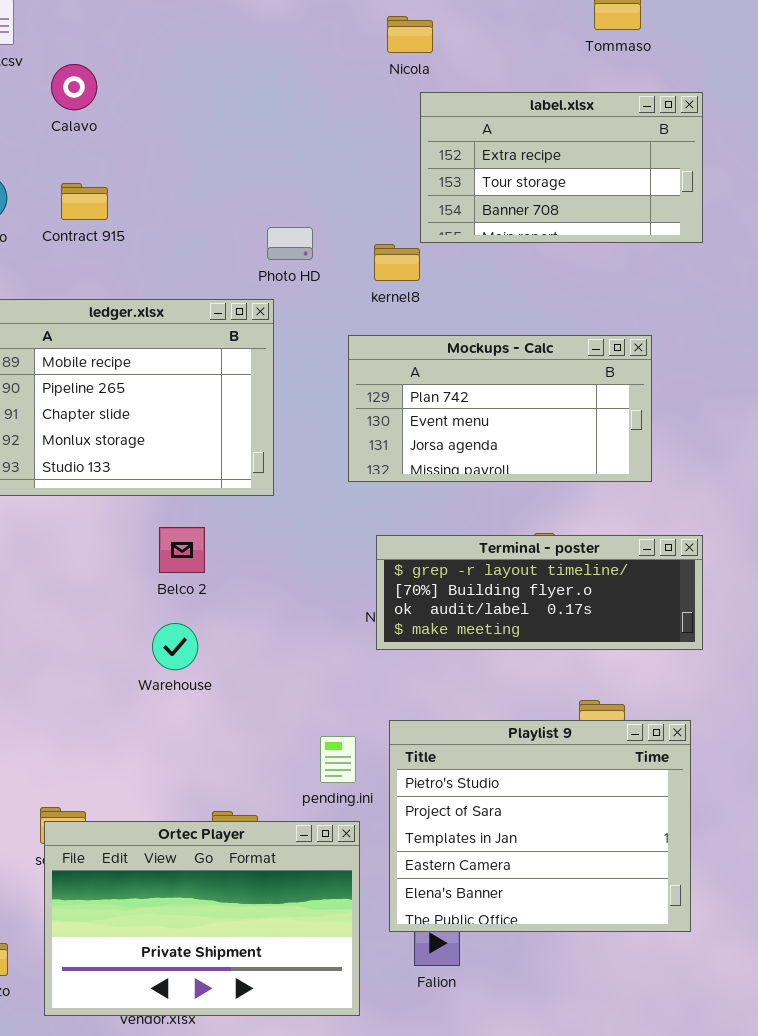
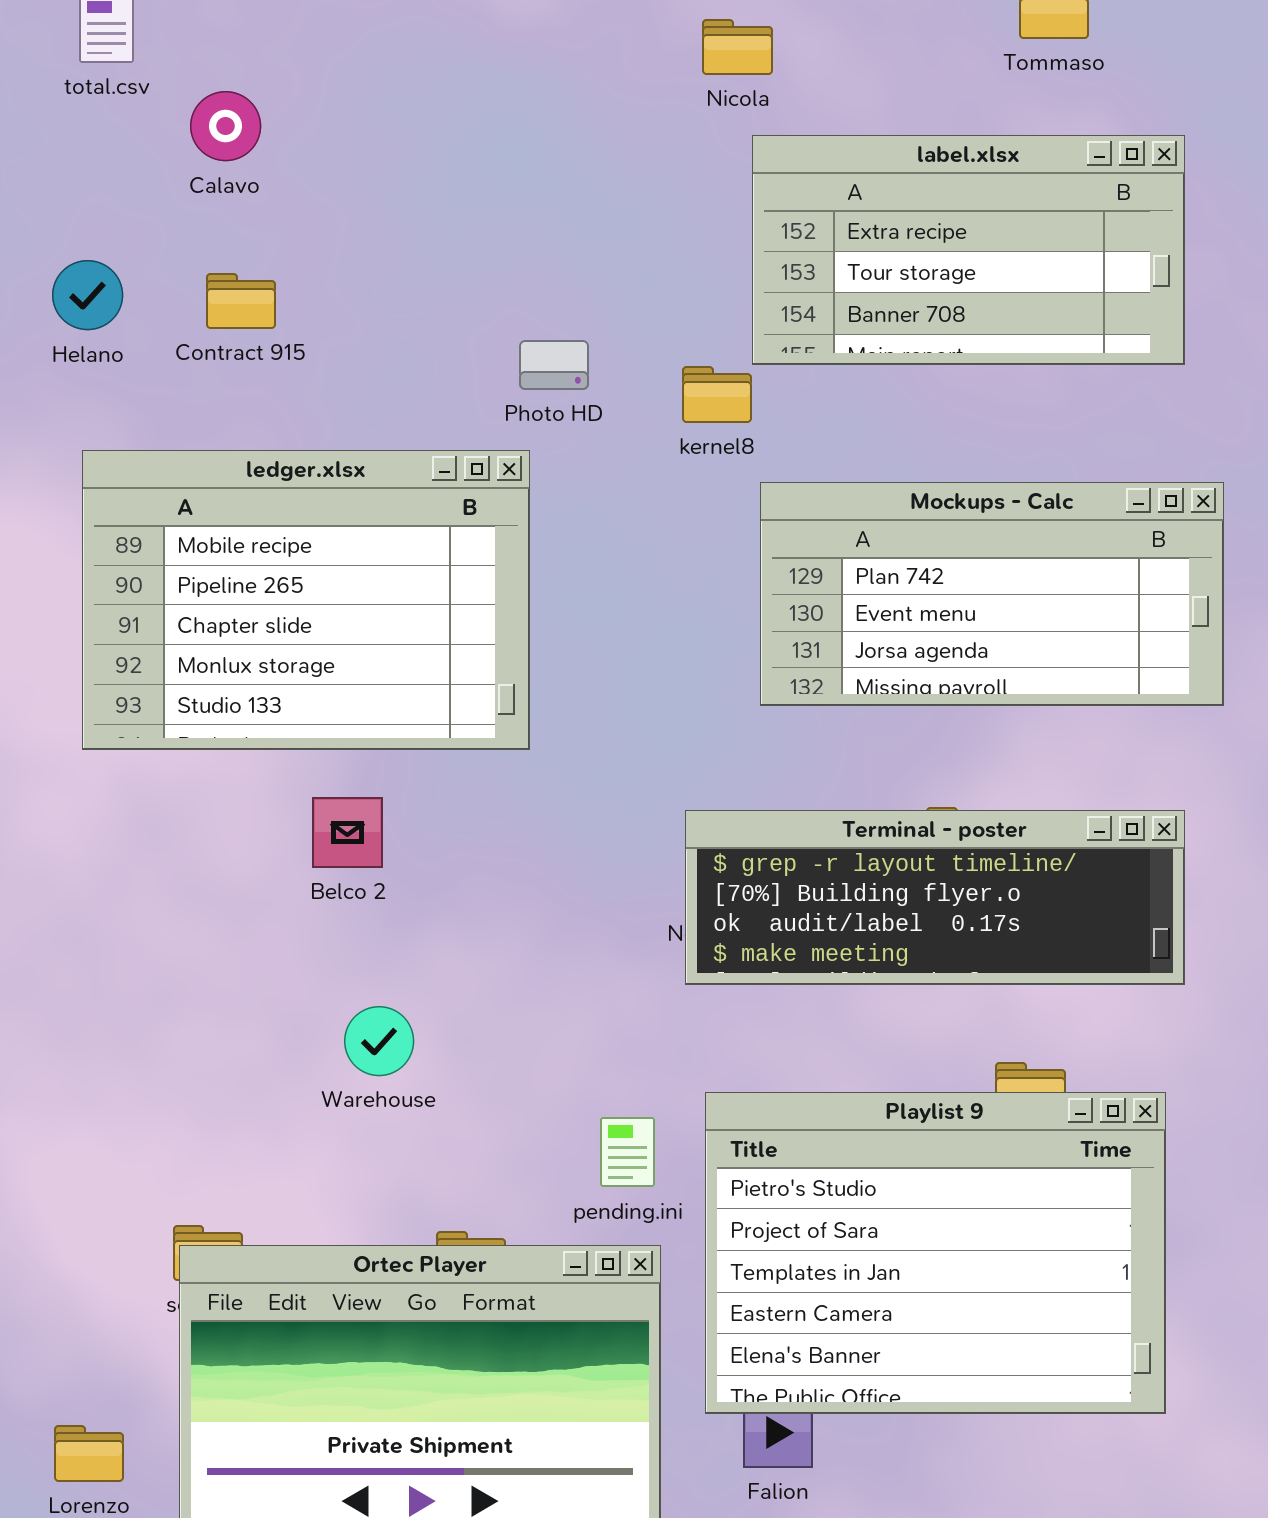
Mockups - Calc: [348,335,652,482] -> [760,482,1224,706], moved
Belco 2: [159,527,205,573] -> [312,797,383,868], moved
Warehouse: [152,623,198,670] -> [344,1006,414,1076], moved

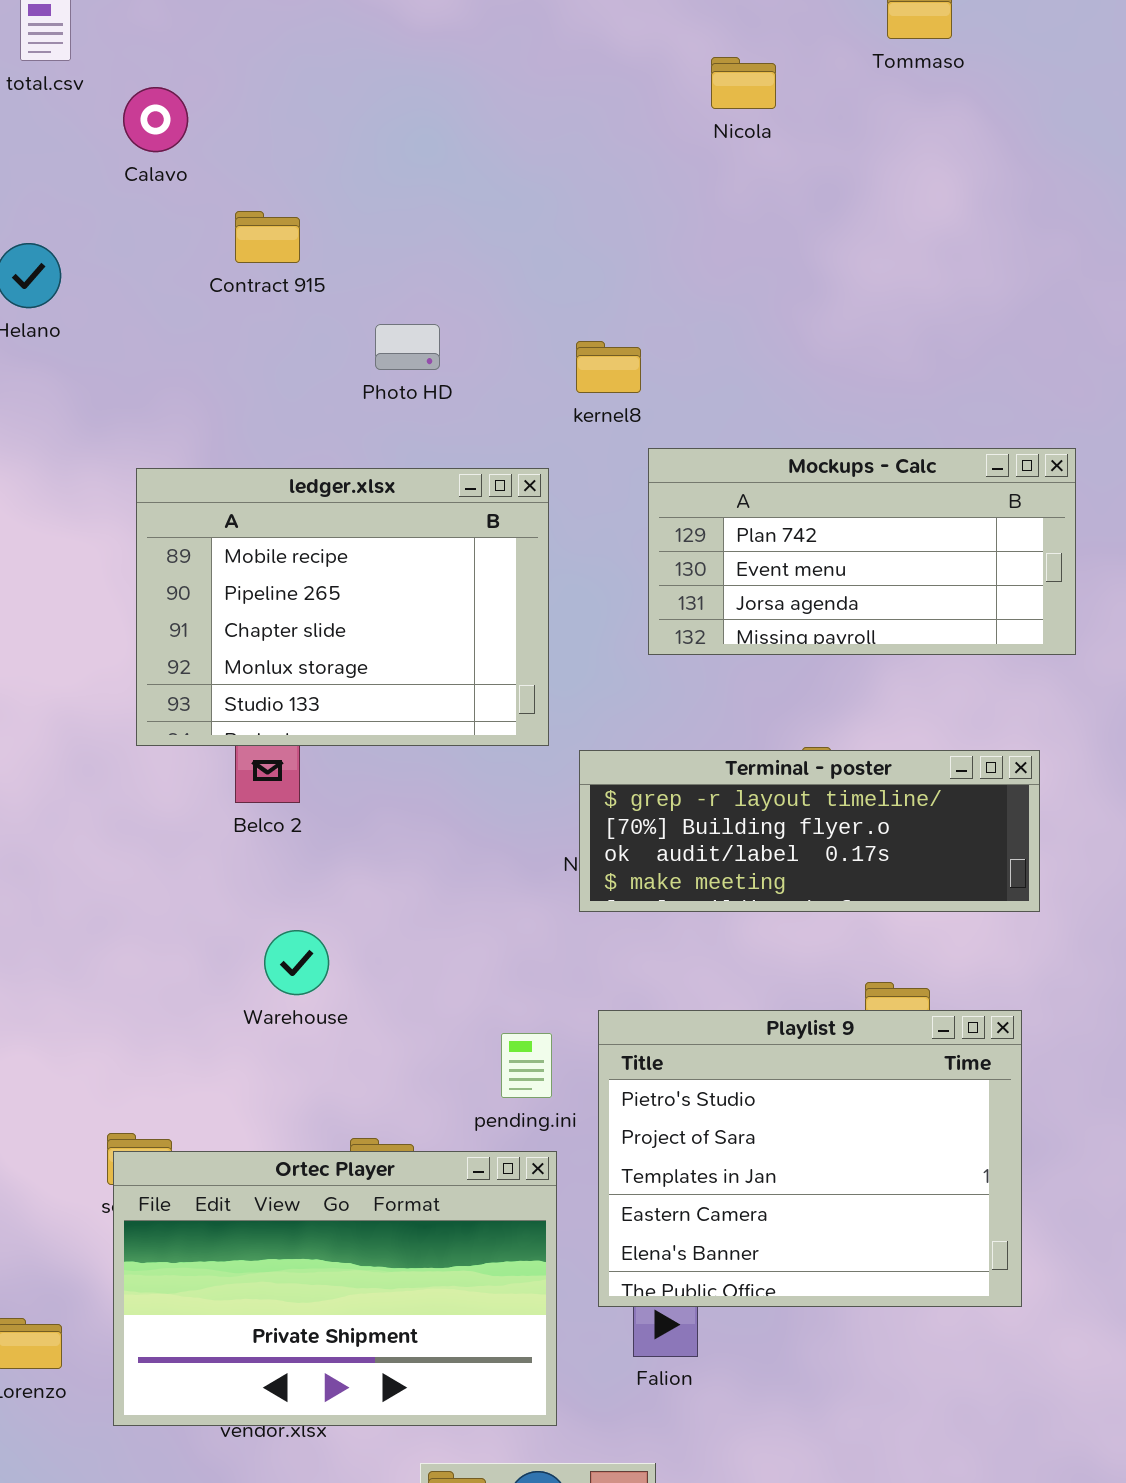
Nicola: [702,19,773,75] -> [711,57,776,109], moved
label.xlsx: [752,135,1185,365] -> none, closed
Contract 915: [206,273,276,329] -> [235,211,300,263], moved
Photo HD: [519,340,589,390] -> [375,324,440,370], moved
ledger.xlsx: [82,450,530,750] -> [136,468,549,746], moved

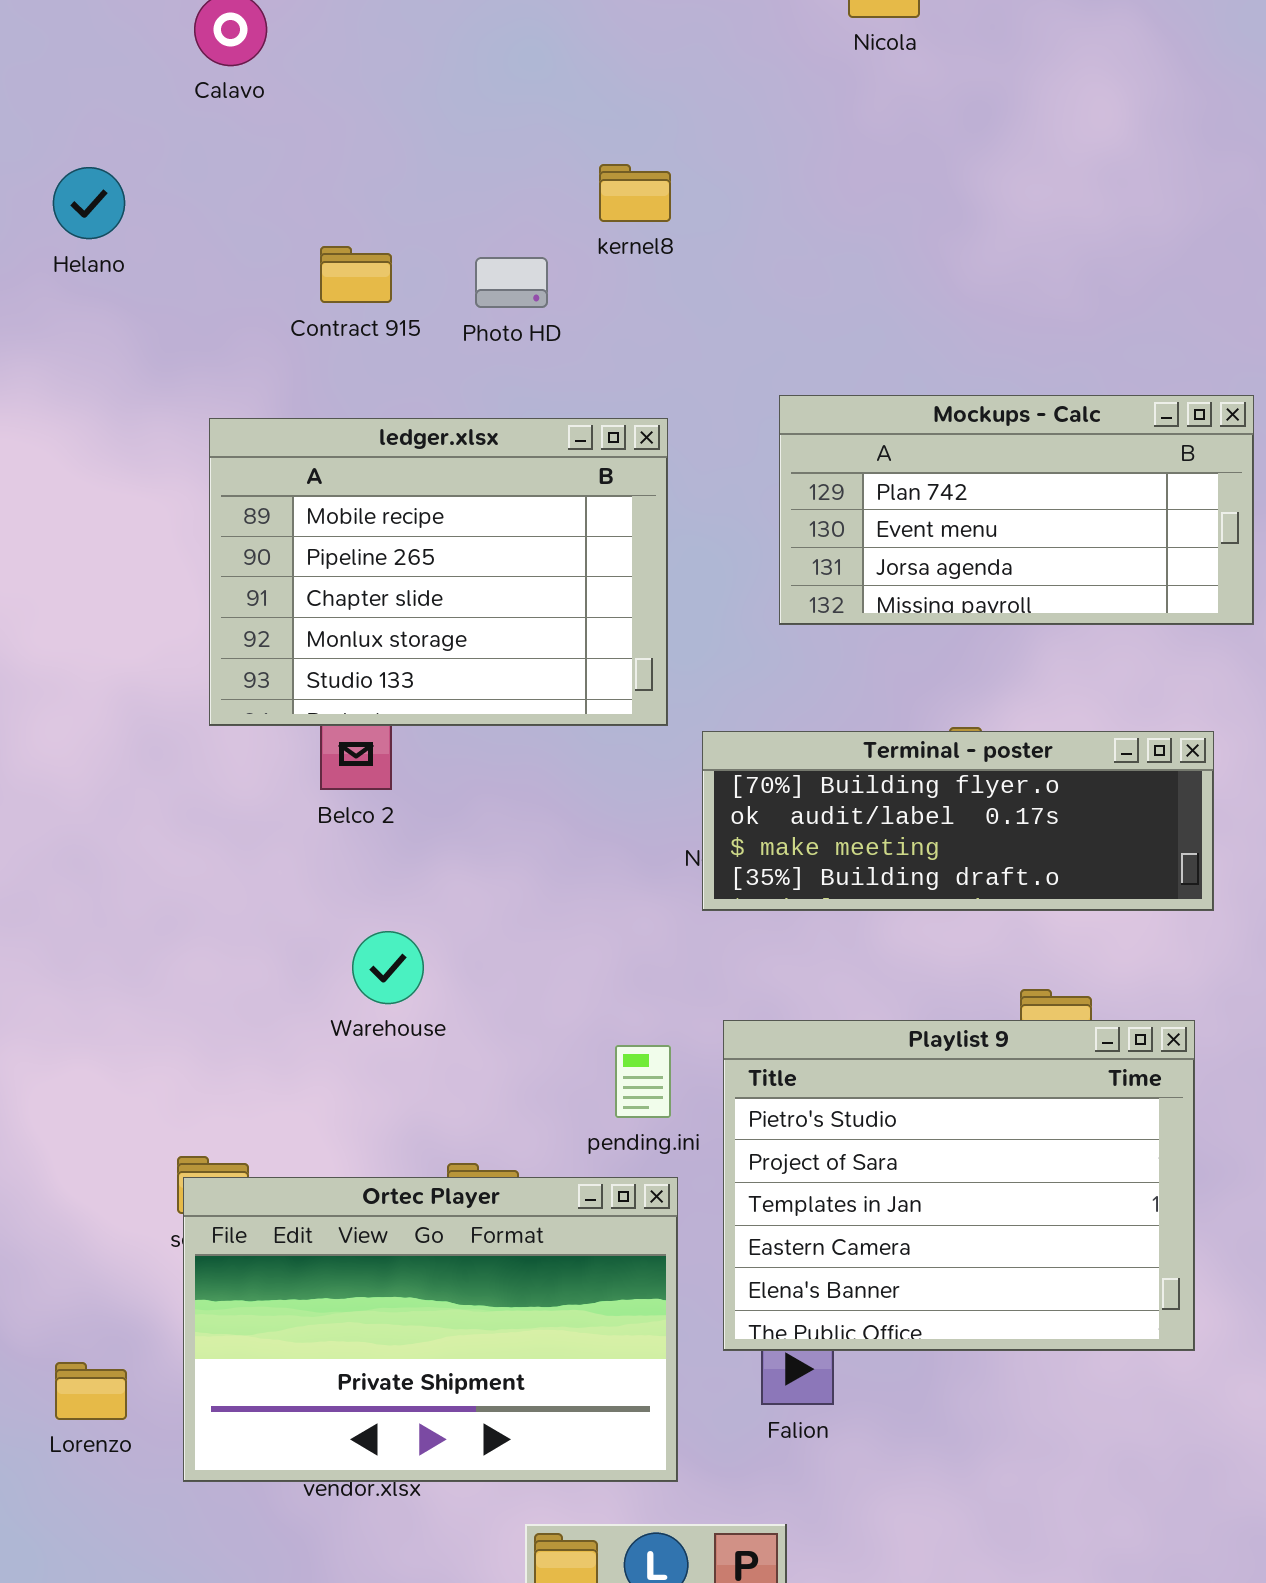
Contract 915: [235,211,300,263] -> [320,246,392,303], moved
kernel8: [576,341,641,393] -> [599,164,671,222], moved
Terminal - poster: [579,750,1040,912] -> [702,731,1214,911], scrolled down 1 row

